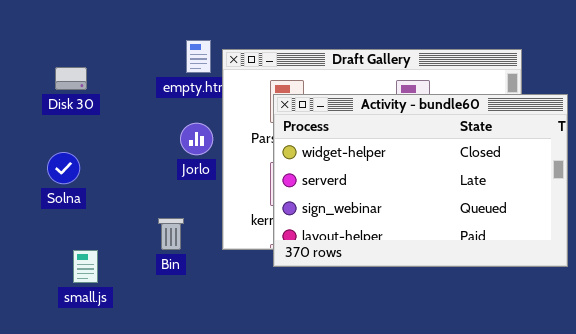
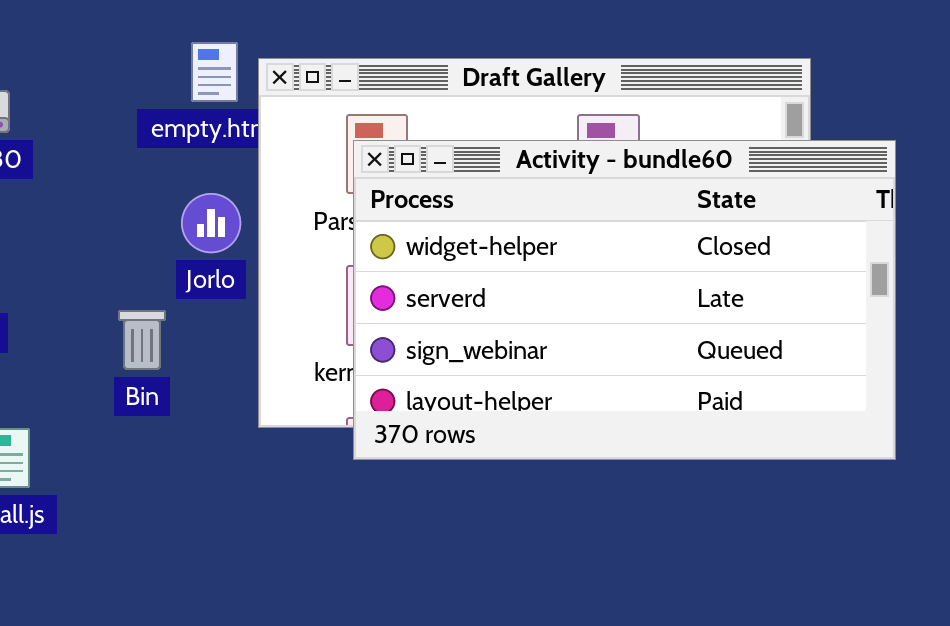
Bin: [158,218,184,250] -> [118,310,166,370], moved

